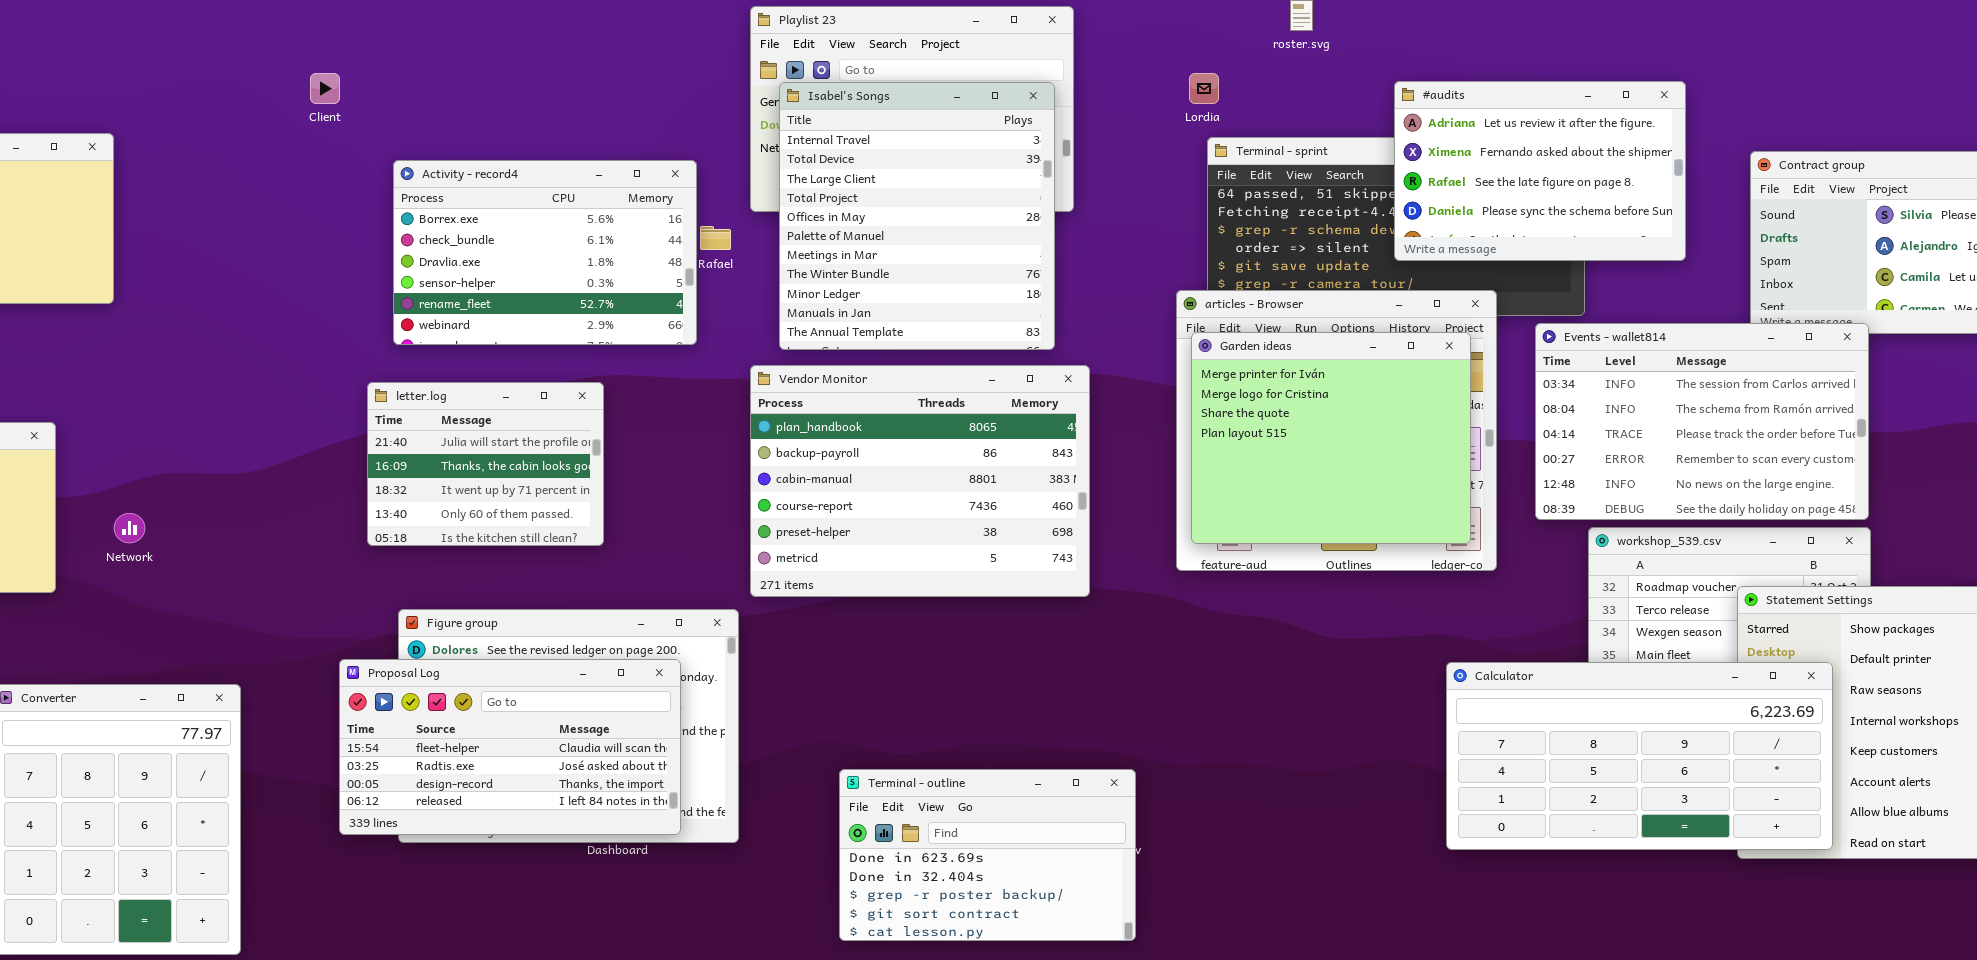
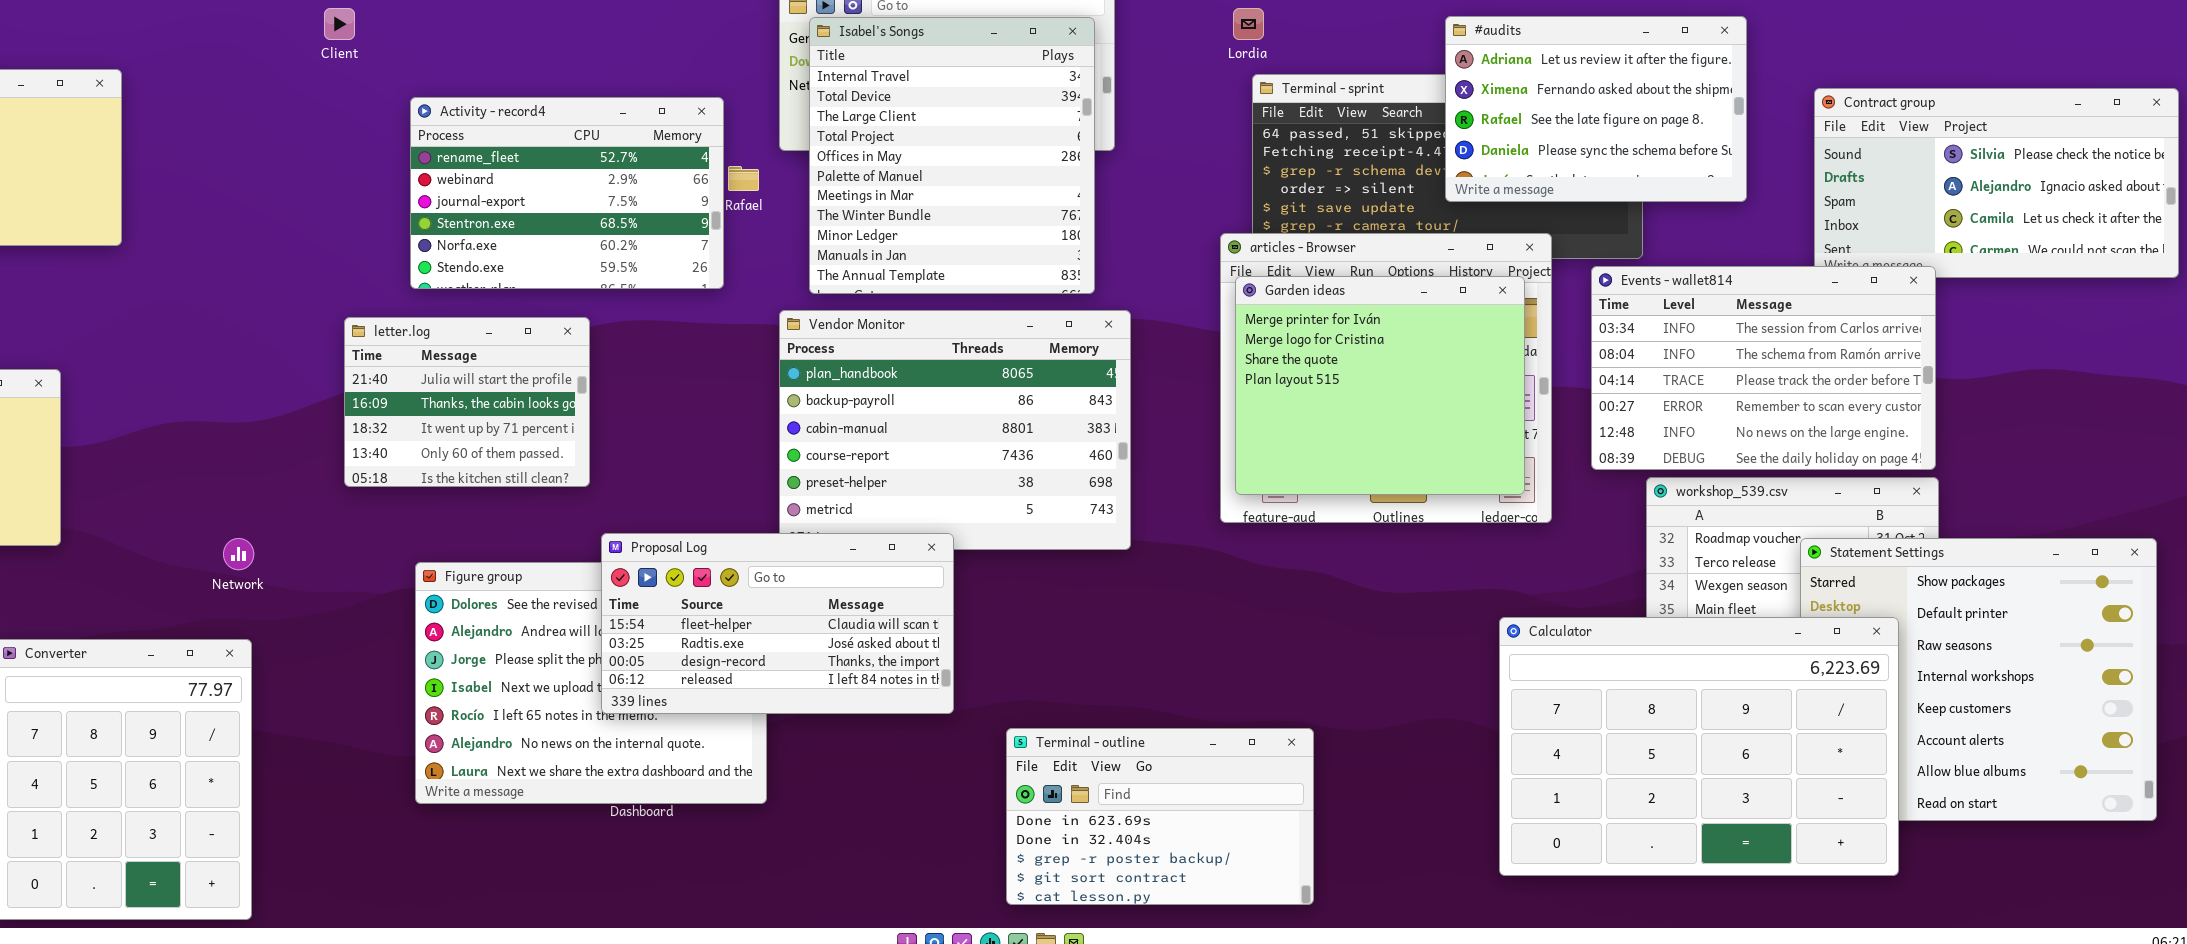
Activity - record4: [393,160,697,345] -> [410,97,724,289], scrolled down 4 rows
letter.log: [367,382,604,546] -> [344,317,590,487], moved
Network: [114,513,145,543] -> [223,538,254,570], moved
Proposal Log: [339,659,681,835] -> [601,533,954,714], moved
Calculator: [1446,662,1833,850] -> [1499,617,1899,876], resized
Terminal - outline: [839,769,1136,941] -> [1006,728,1314,905], moved

